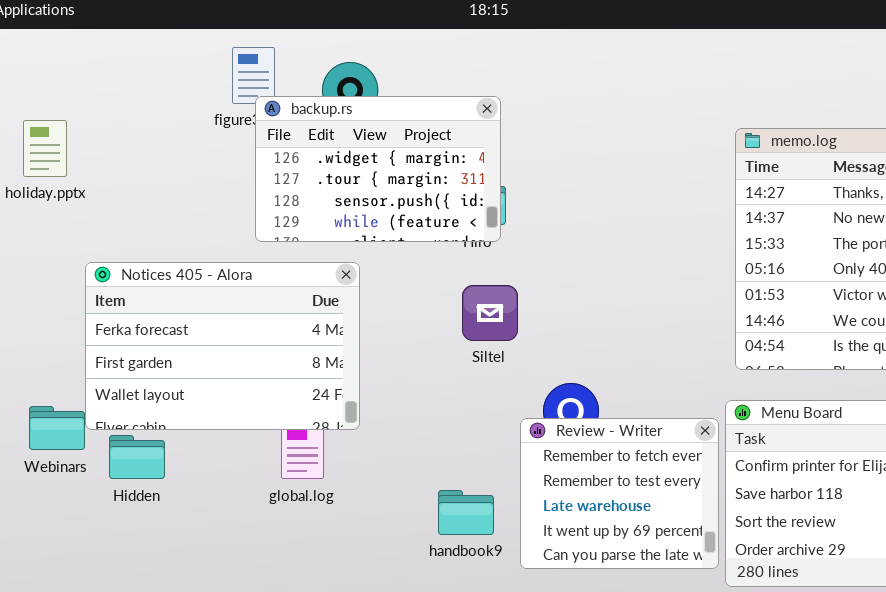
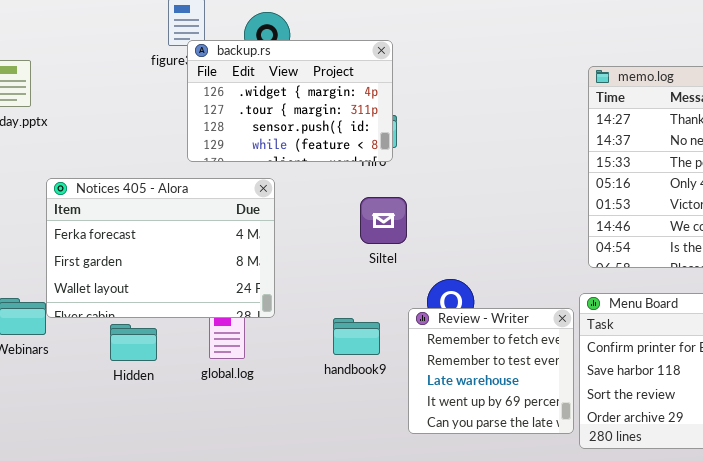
Hidden: [109,435,165,479] -> [110,324,157,361], moved
handbook9: [438,490,494,535] -> [333,318,380,355], moved

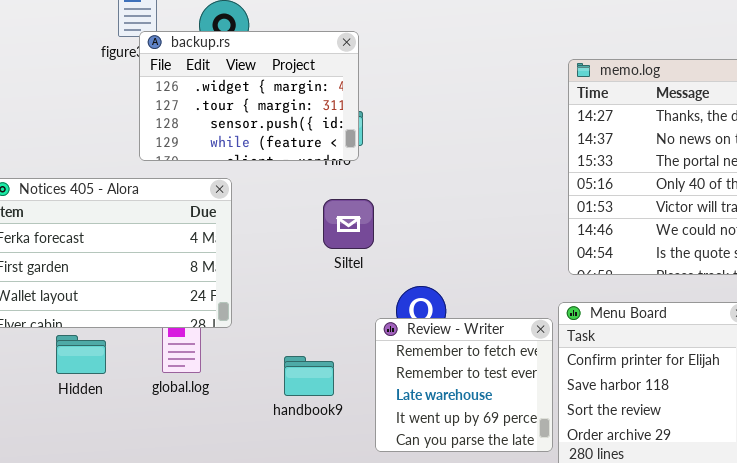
handbook9: [333,318,380,355] -> [284,356,334,396], moved

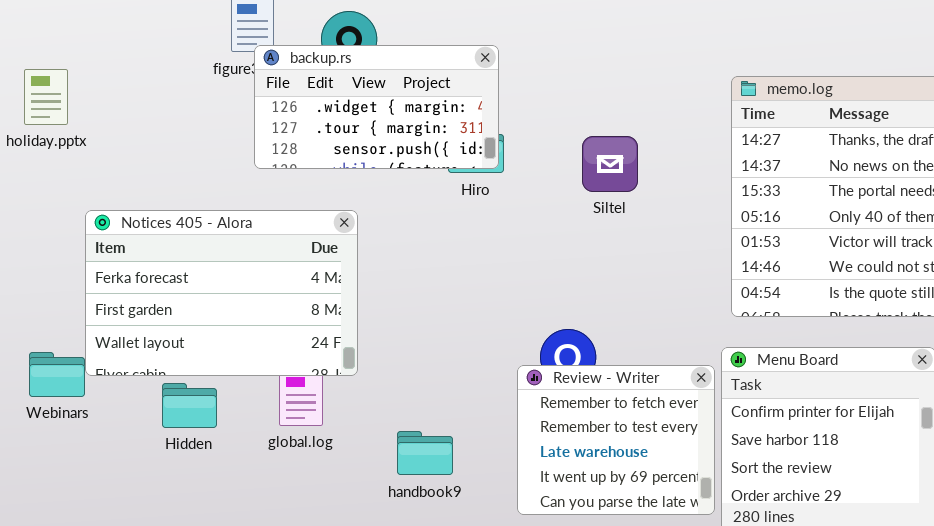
backup.rs: [139,31,359,161] -> [254,45,499,169], resized
Siltel: [323,199,374,249] -> [582,136,638,192], moved
handbook9: [284,356,334,396] -> [397,431,453,475], moved

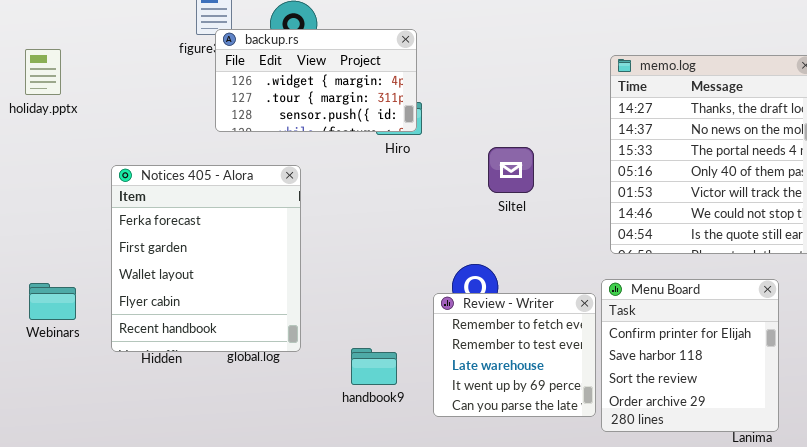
Siltel: [582,136,638,192] -> [488,147,534,193], moved
Notices 405 - Alora: [85,210,358,376] -> [111,165,301,352], resized
handbook9: [397,431,453,475] -> [351,348,397,385], moved

